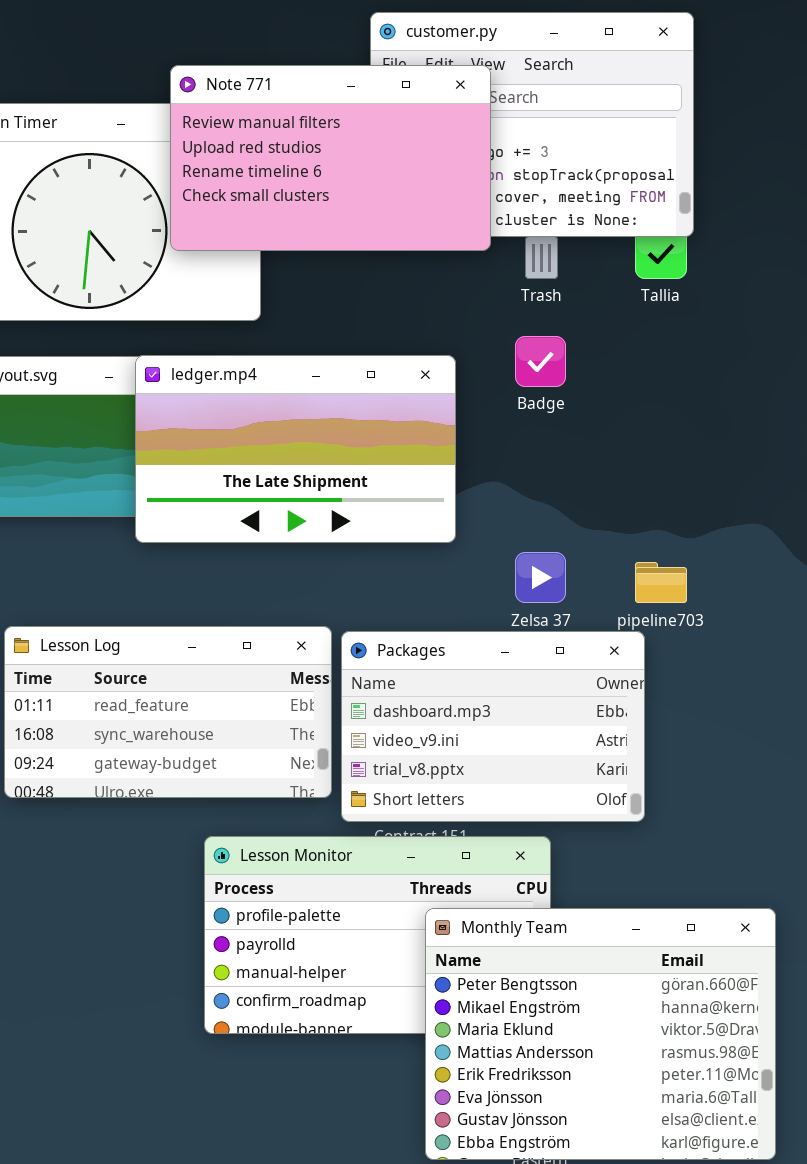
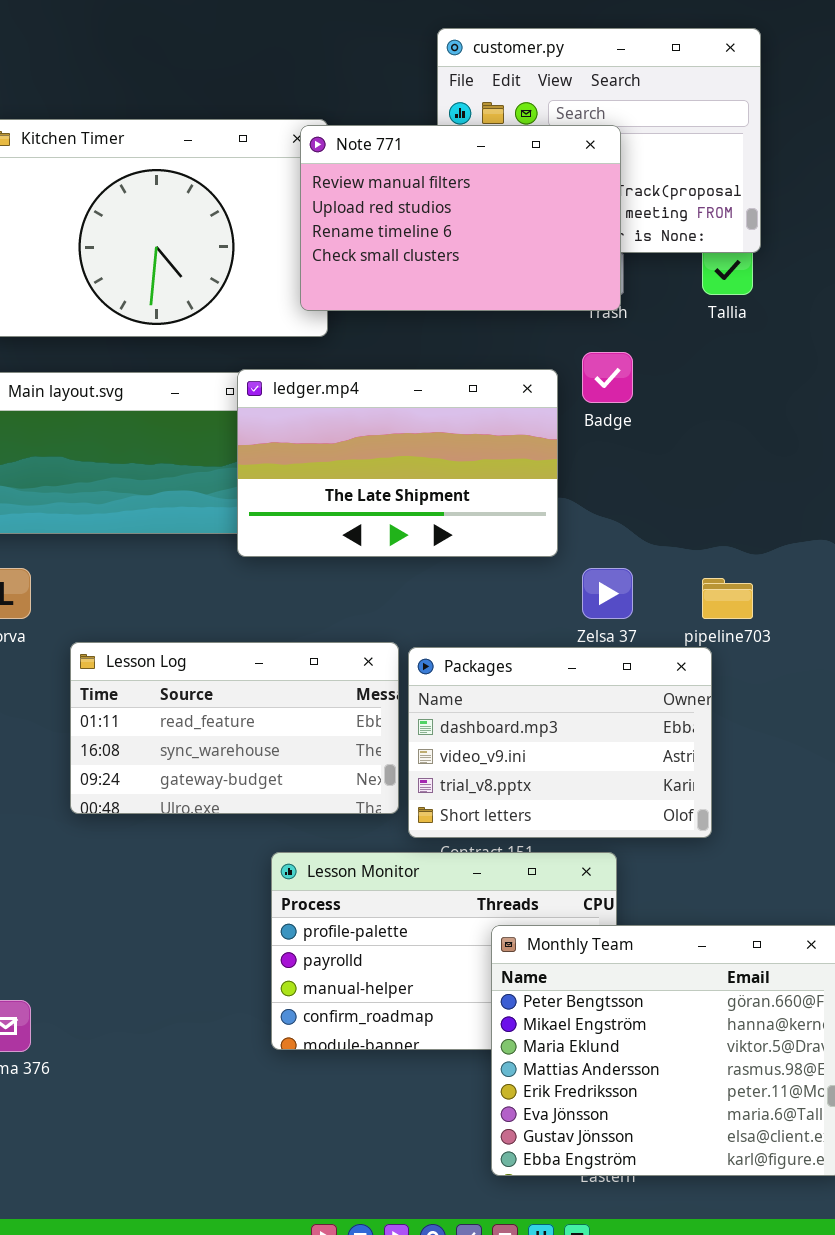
Note 771: [170,65,491,251] -> [300,125,621,311], moved
ledger.mp4: [135,355,456,543] -> [237,369,558,557], moved

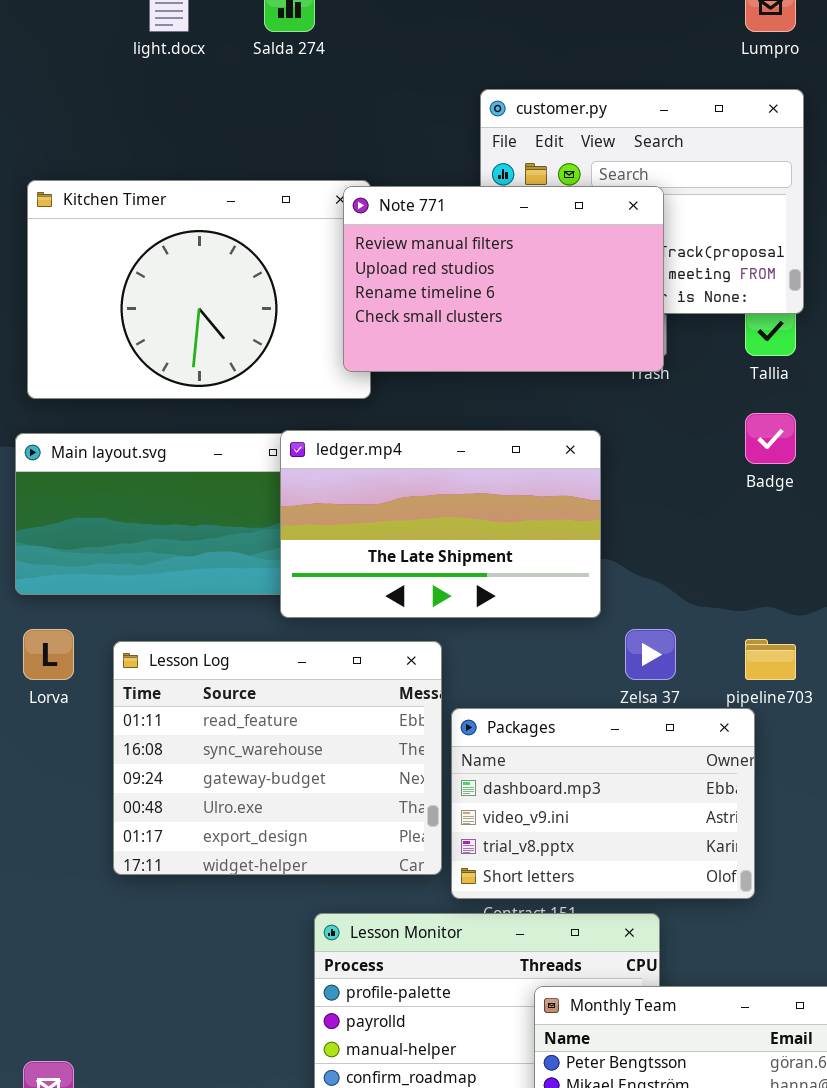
Badge: [582,352,633,403] -> [745,413,796,464], moved
Lesson Log: [70,642,399,814] -> [113,641,442,875], resized

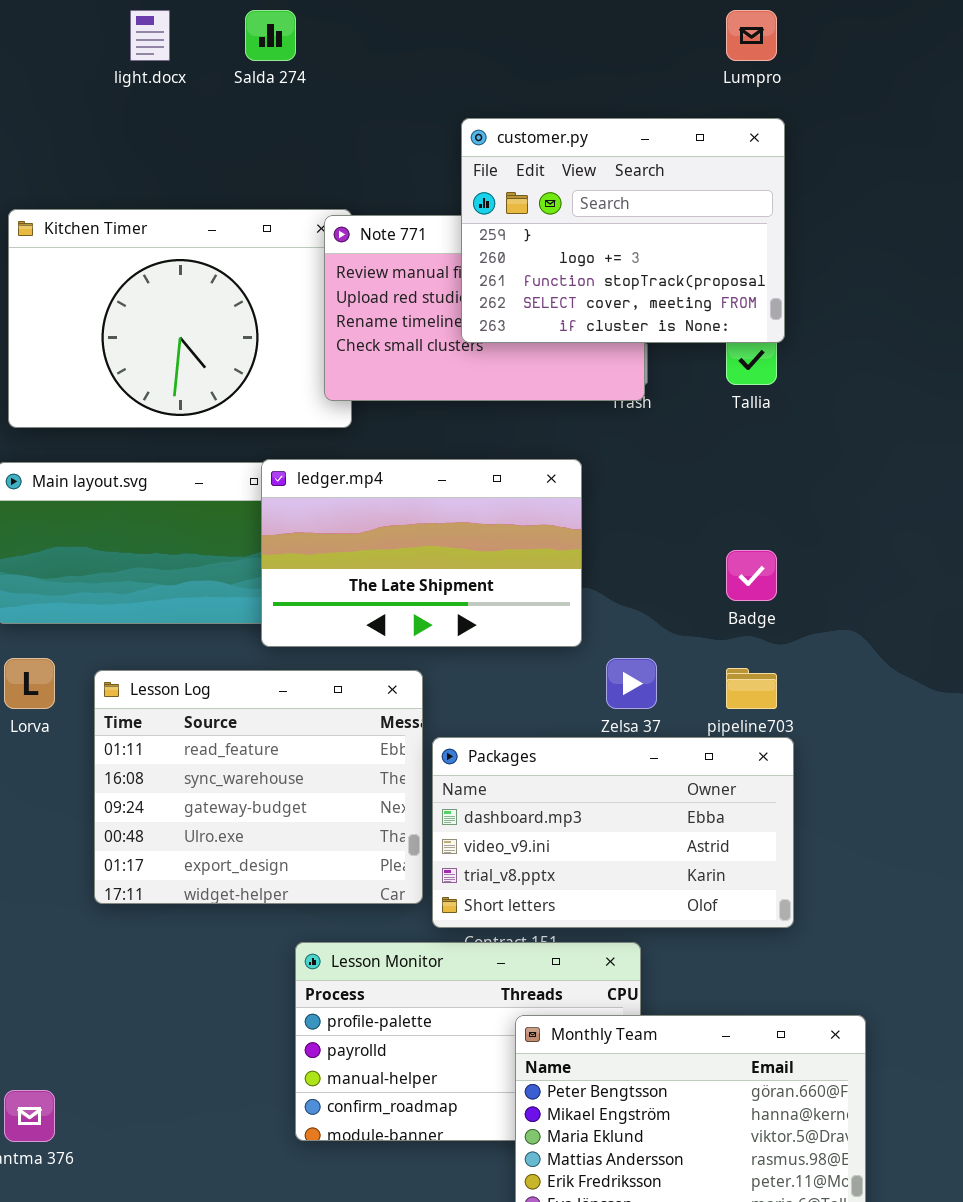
customer.py: [480,89,804,314] -> [461,118,785,343], raised
Badge: [745,413,796,464] -> [726,550,777,601], moved
Packages: [451,708,755,899] -> [432,737,794,928], resized

